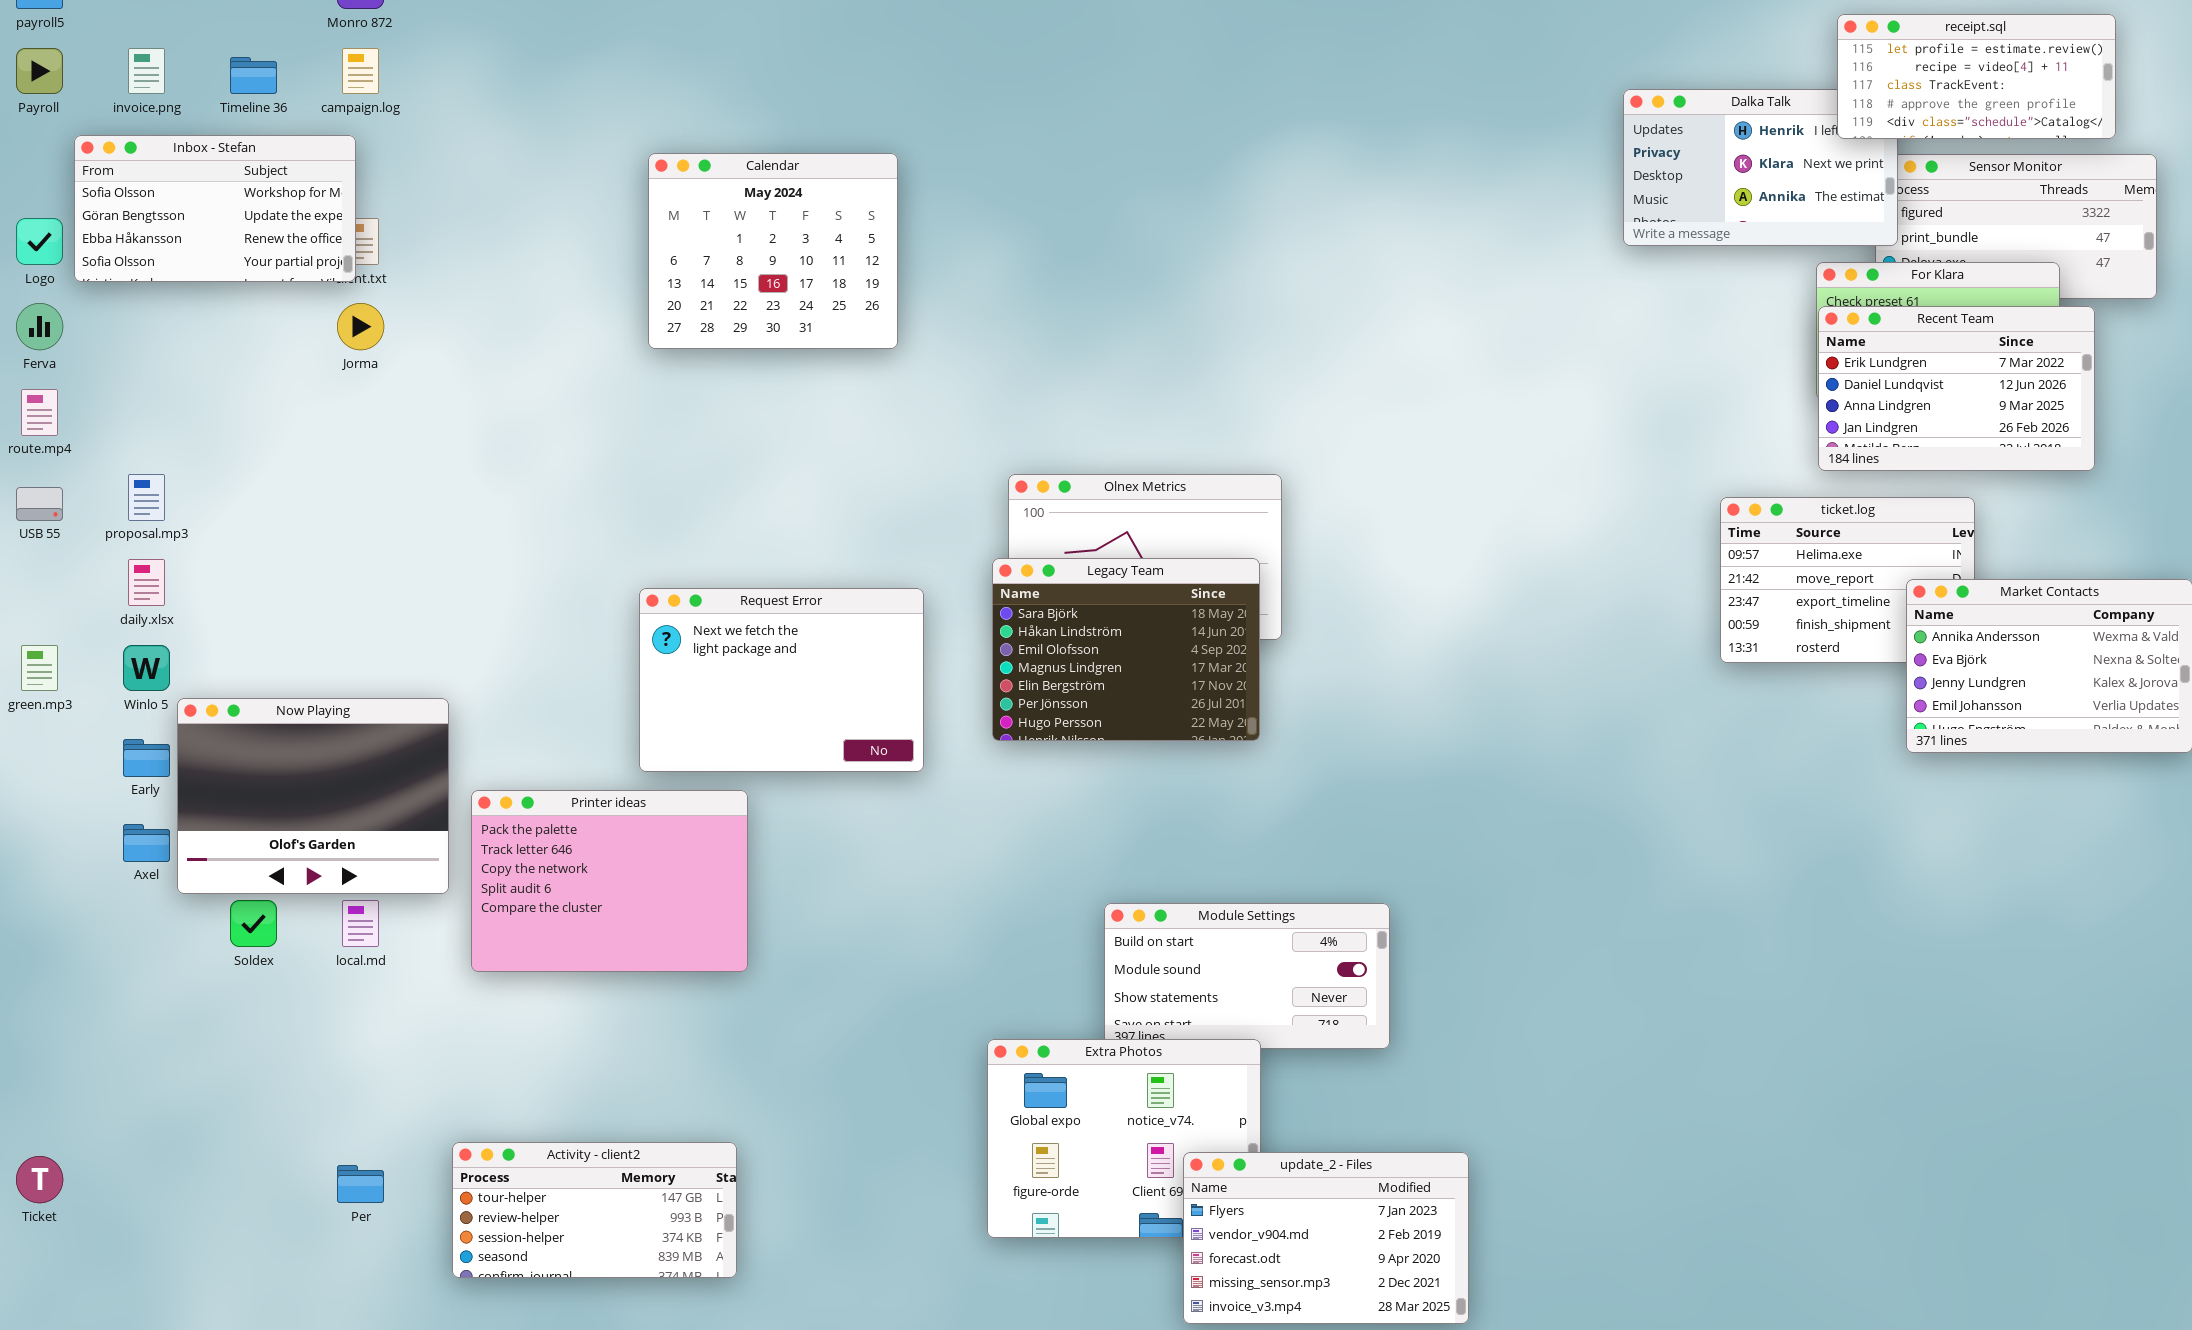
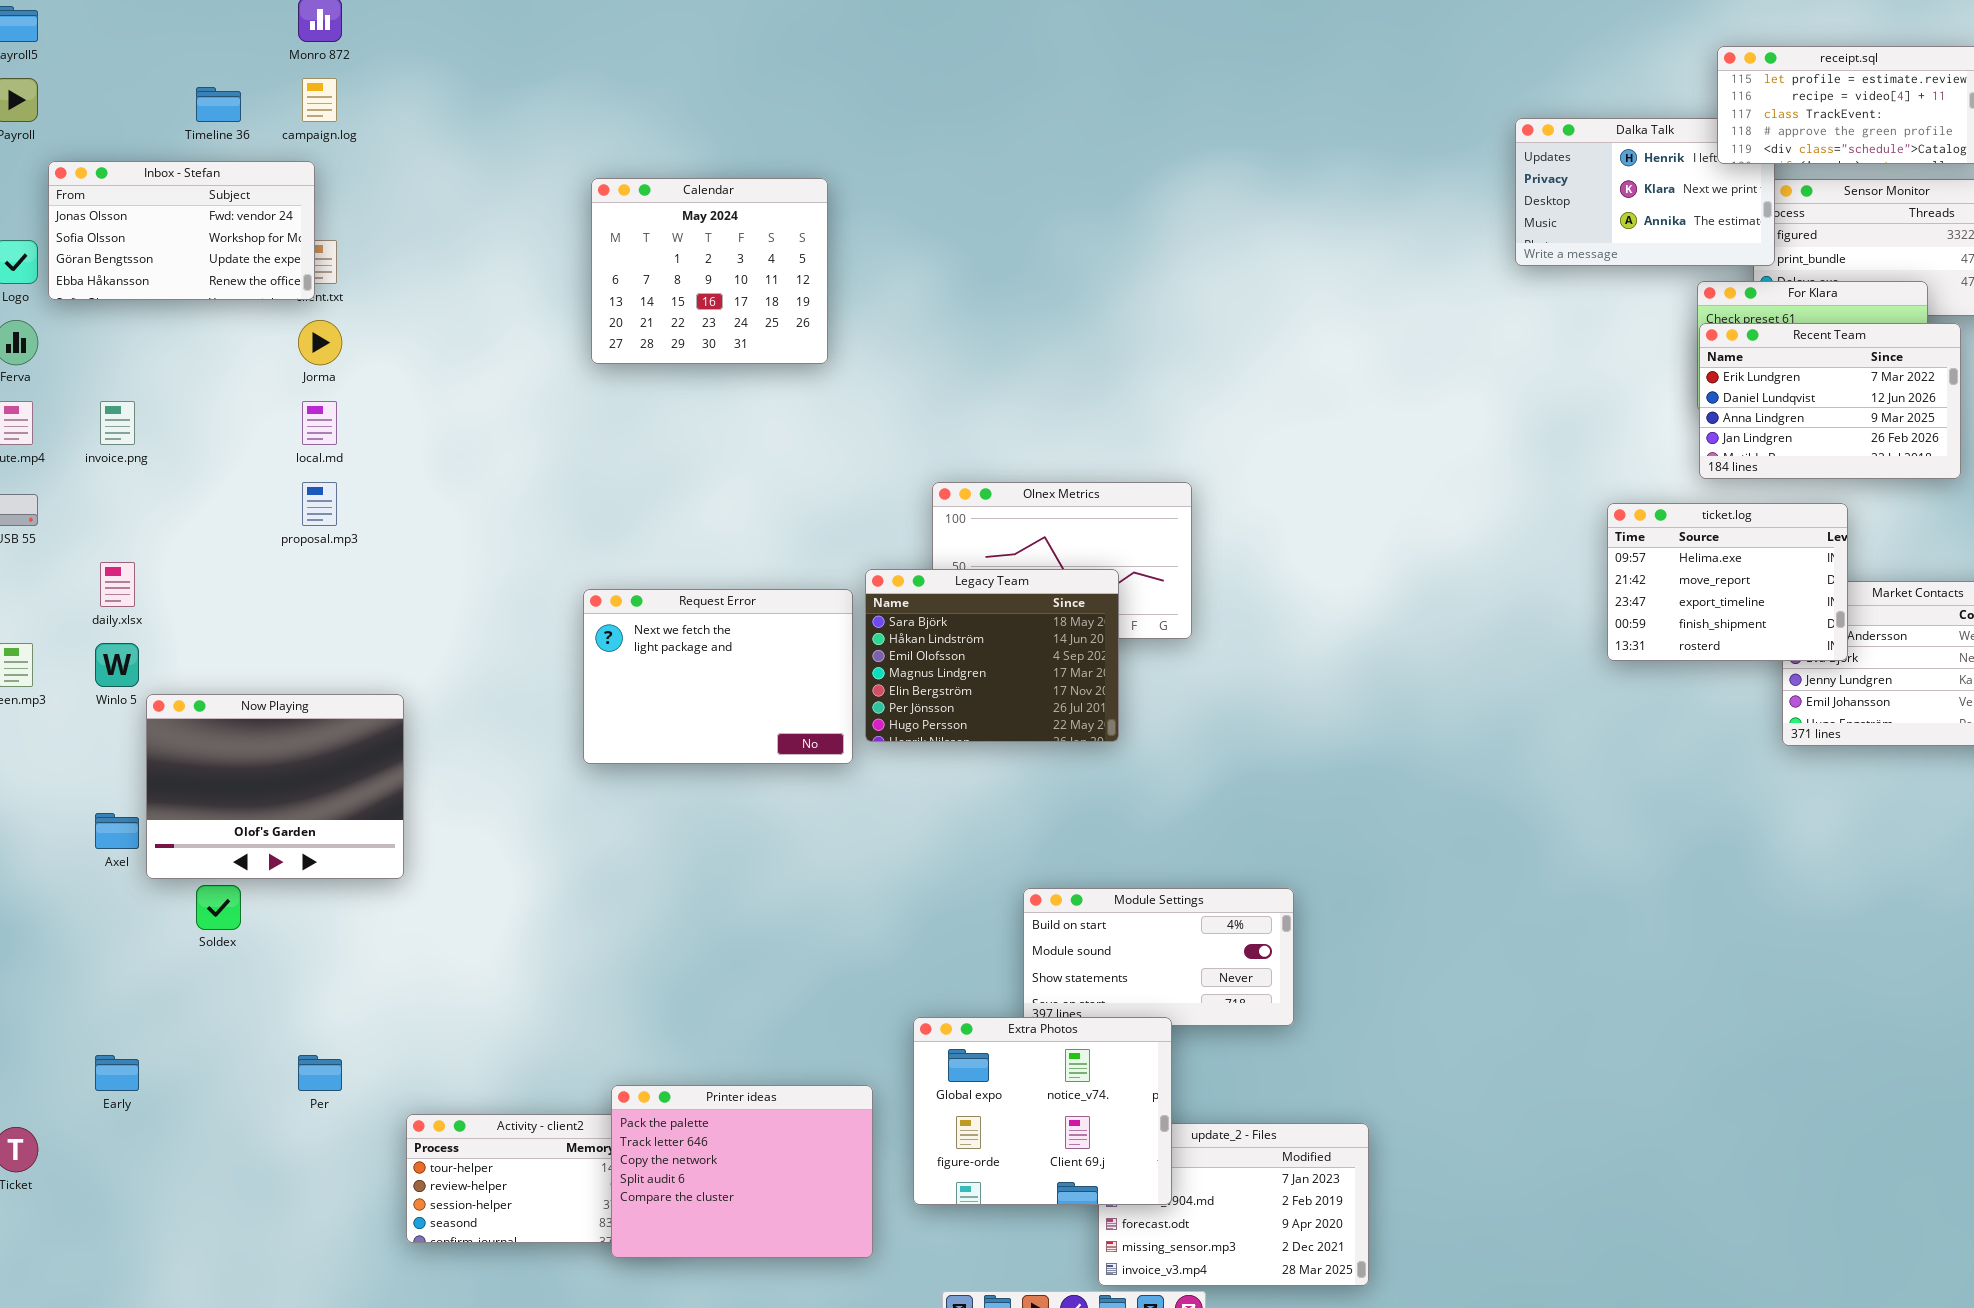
invoice.png: [128,48,165,94] -> [100,401,135,445], moved
Inbox - Stefan: [74,135,356,282] -> [48,161,315,300], scrolled up 1 row
proposal.mp3: [128,474,165,521] -> [302,482,337,526], moved
ticket.log: [1720,497,1975,663] -> [1607,503,1848,661], raised
Legacy Team: [992,558,1260,741] -> [865,569,1119,742], moved
Early: [123,739,170,777] -> [95,1055,139,1091], moved
Printer ideas: [471,790,748,972] -> [611,1085,873,1258], moved
local.md: [342,900,379,947] -> [302,401,337,445], moved
Extra Photos: [987,1039,1261,1238] -> [913,1017,1172,1205], raised
Per: [337,1165,384,1203] -> [298,1055,342,1091], moved

